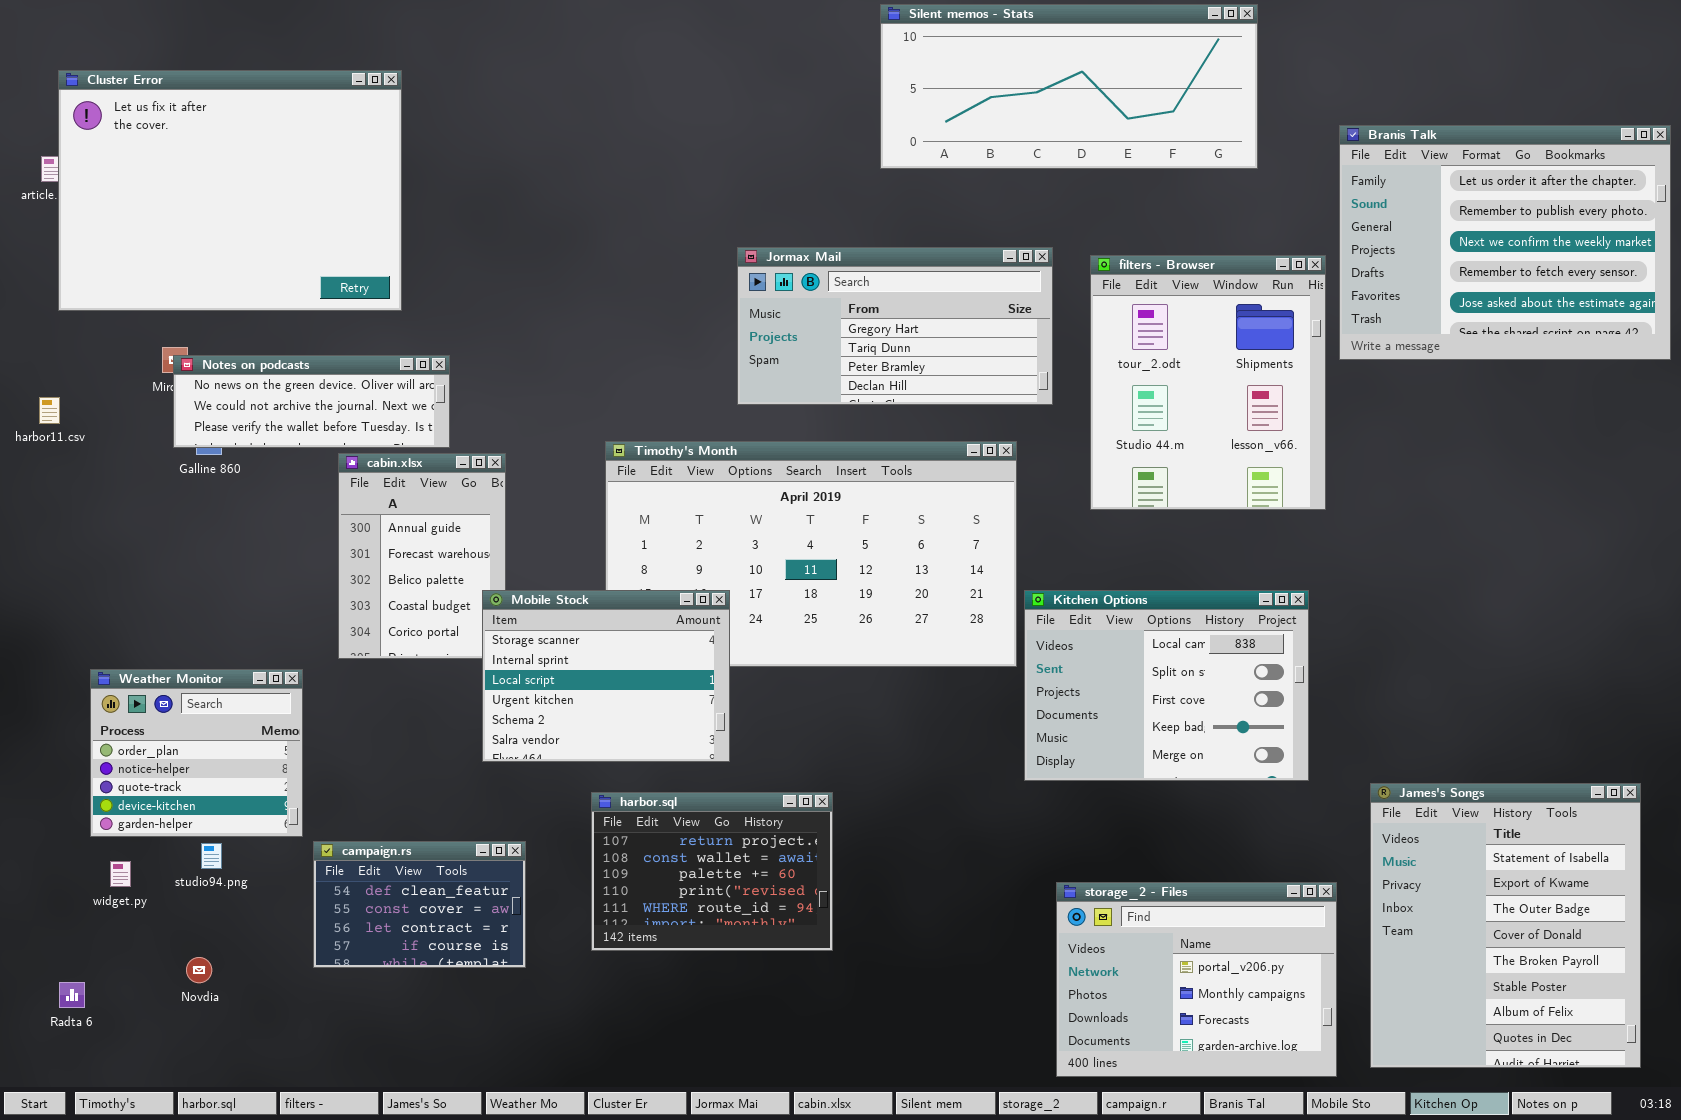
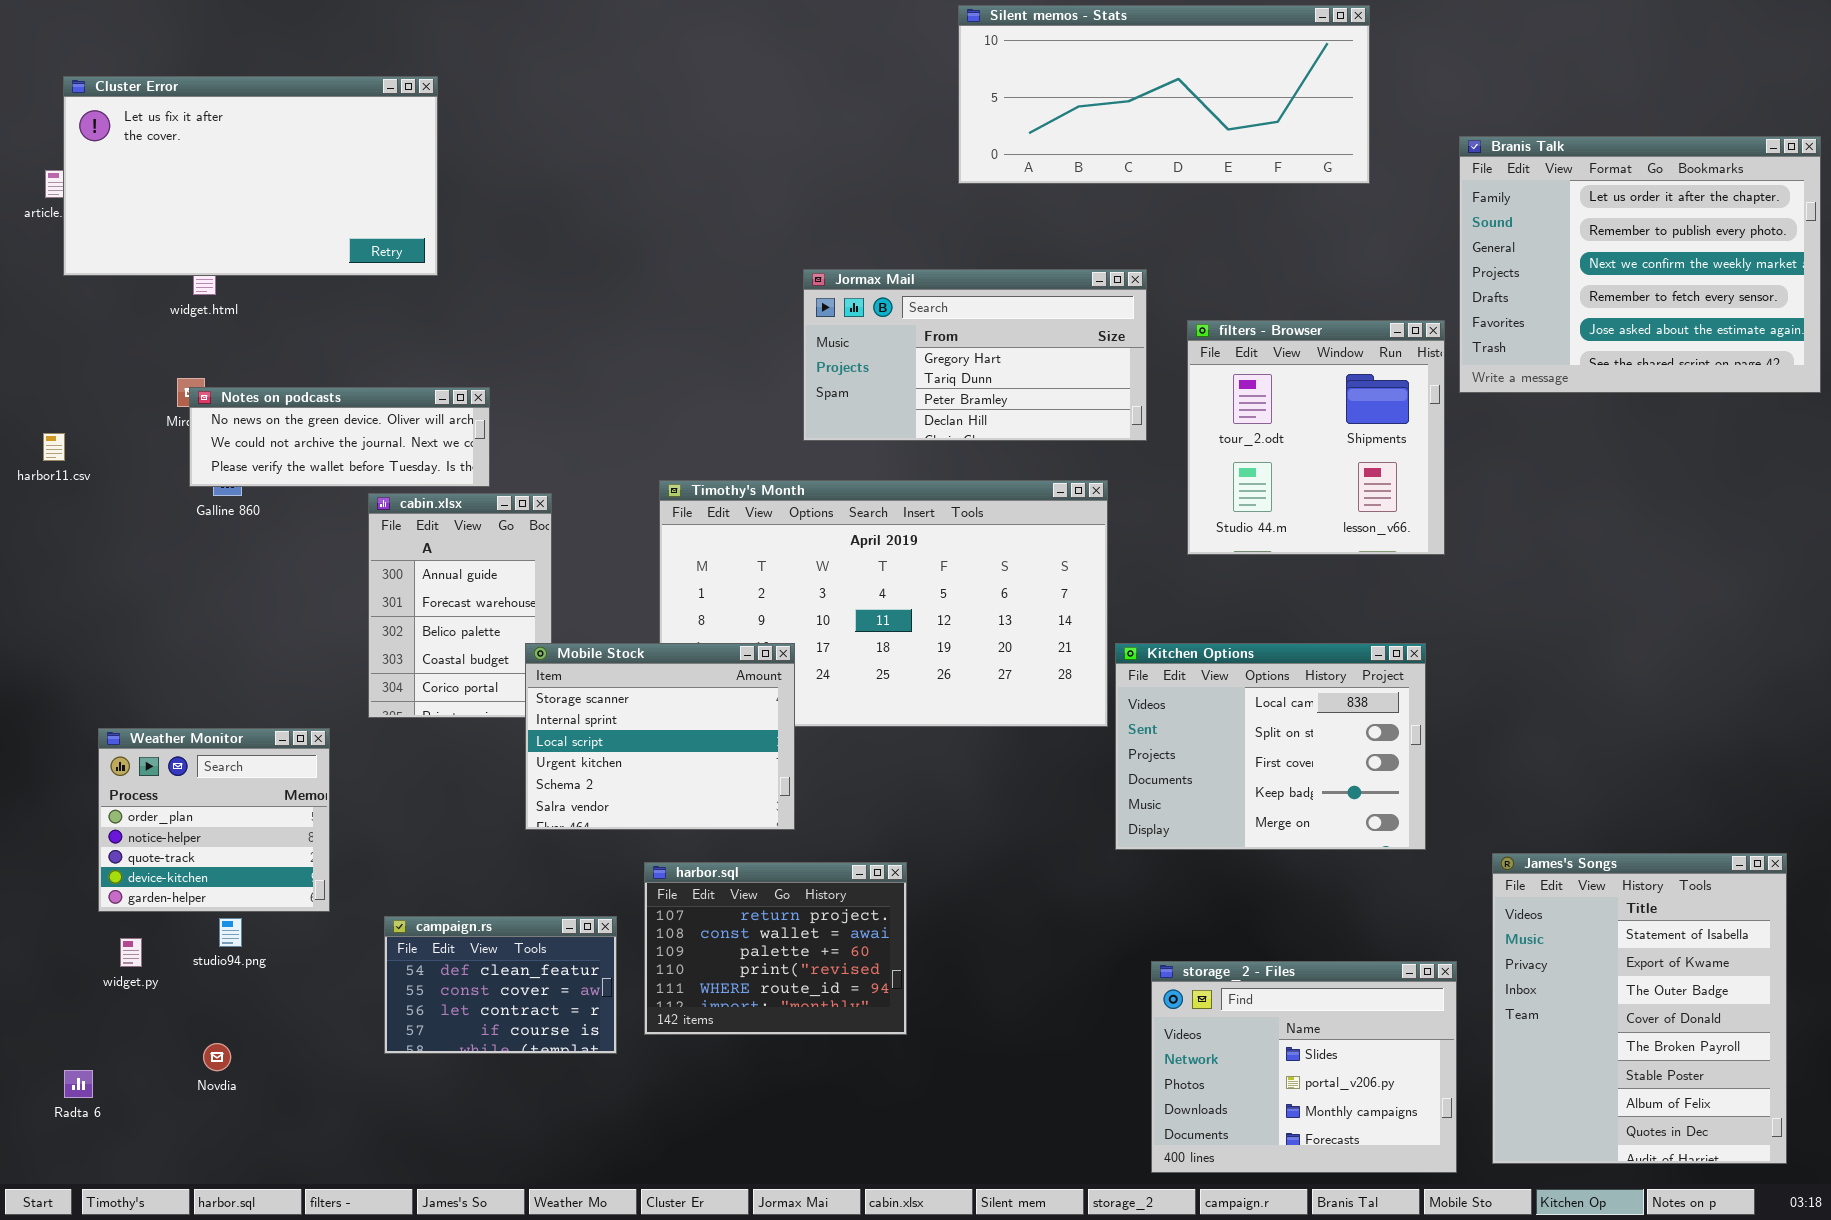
Cluster Error: [58,70,402,311] -> [63,76,438,276], resized
filters - Browser: [1090,255,1326,510] -> [1187,320,1445,555], resized
campaign.rs: [313,841,526,968] -> [384,916,617,1054], moved
storage_2 - Files: [1056,882,1337,1077] -> [1151,961,1457,1173], scrolled up 1 row

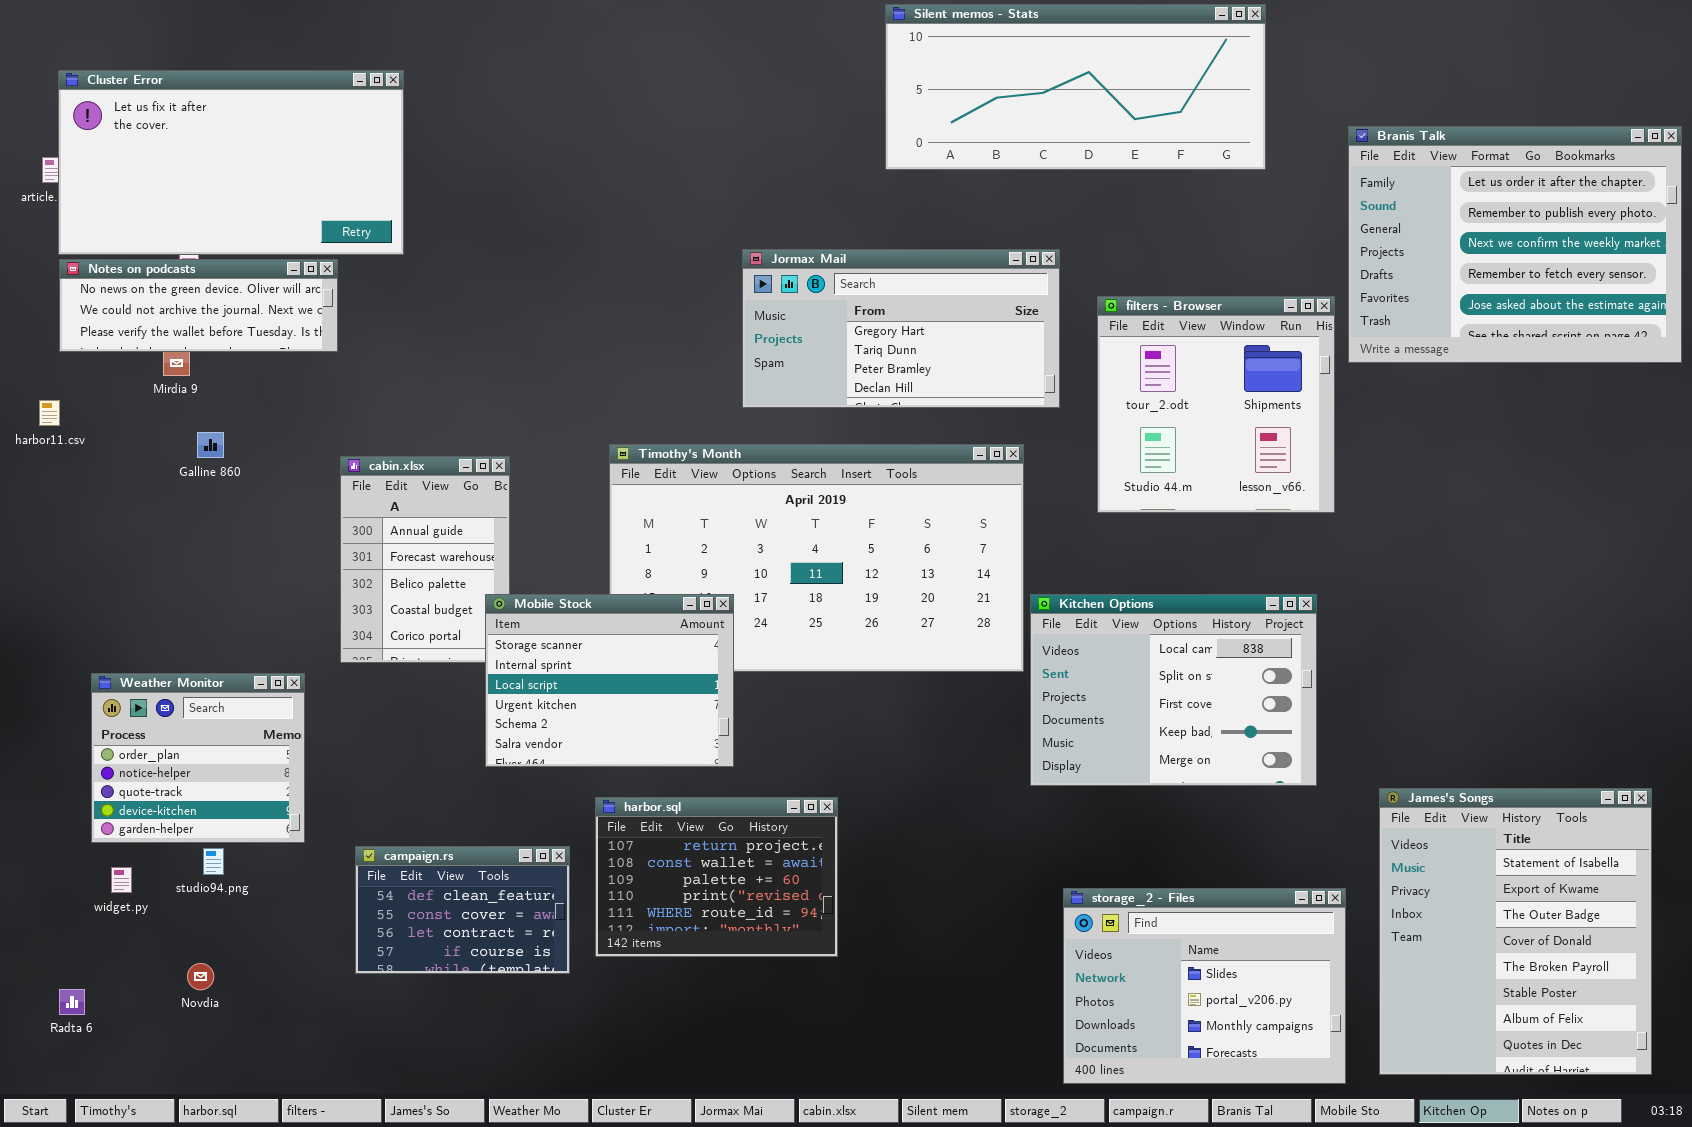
Notes on podcasts: [189,387,490,487] -> [59,259,338,352], moved

